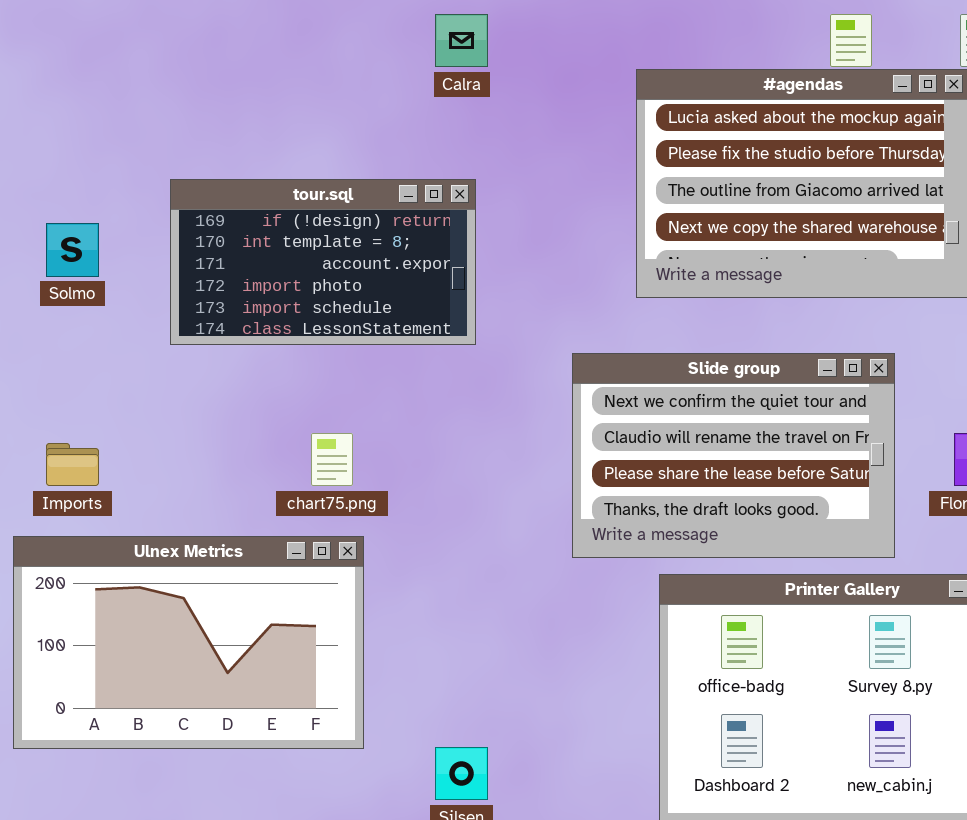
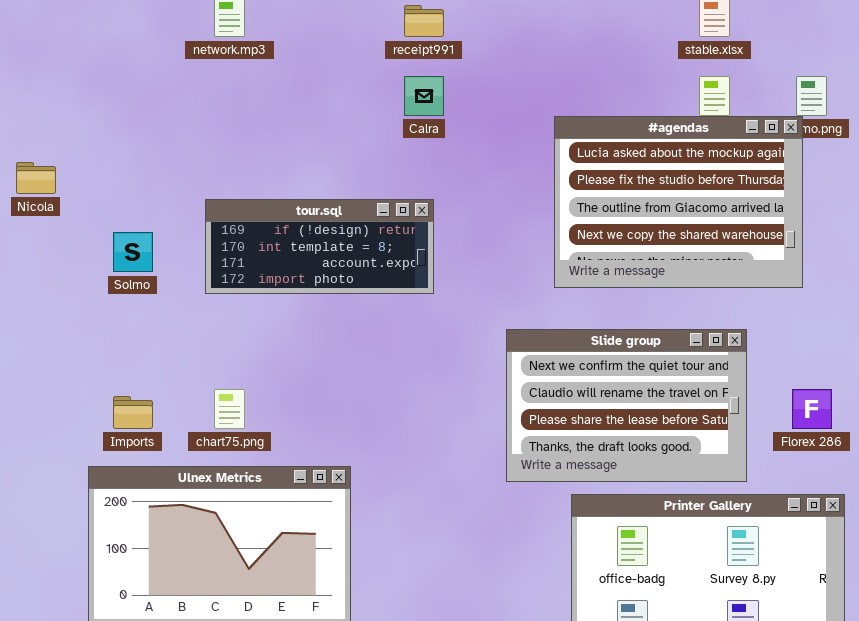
tour.sql: [170,179,476,345] -> [205,199,434,294], resized
chart75.png: [311,433,353,486] -> [214,389,245,429], moved

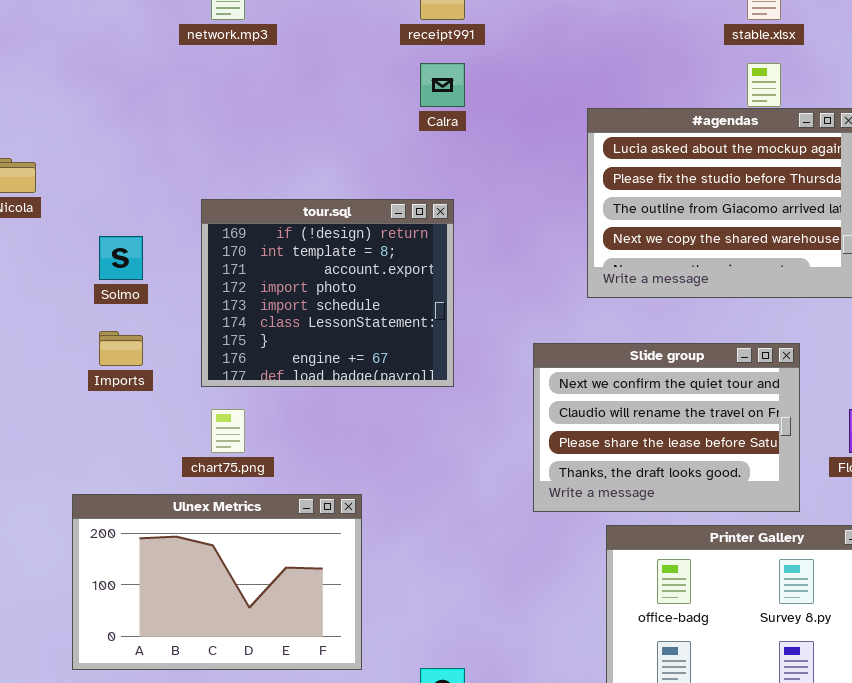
tour.sql: [205,199,434,294] -> [201,199,454,387], resized
Imports: [113,396,153,429] -> [99,331,143,366], moved

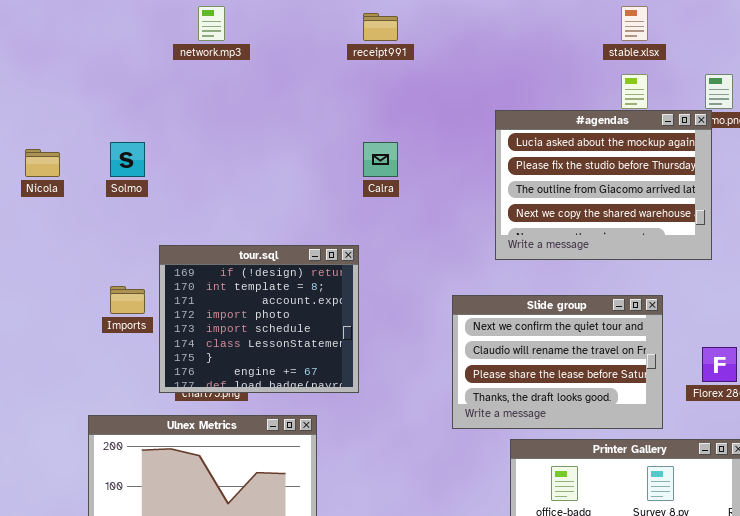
Calra: [420,63,465,107] -> [363,142,398,177], moved
tour.sql: [201,199,454,387] -> [159,245,359,393], moved
Solmo: [99,236,143,280] -> [110,142,145,177], moved

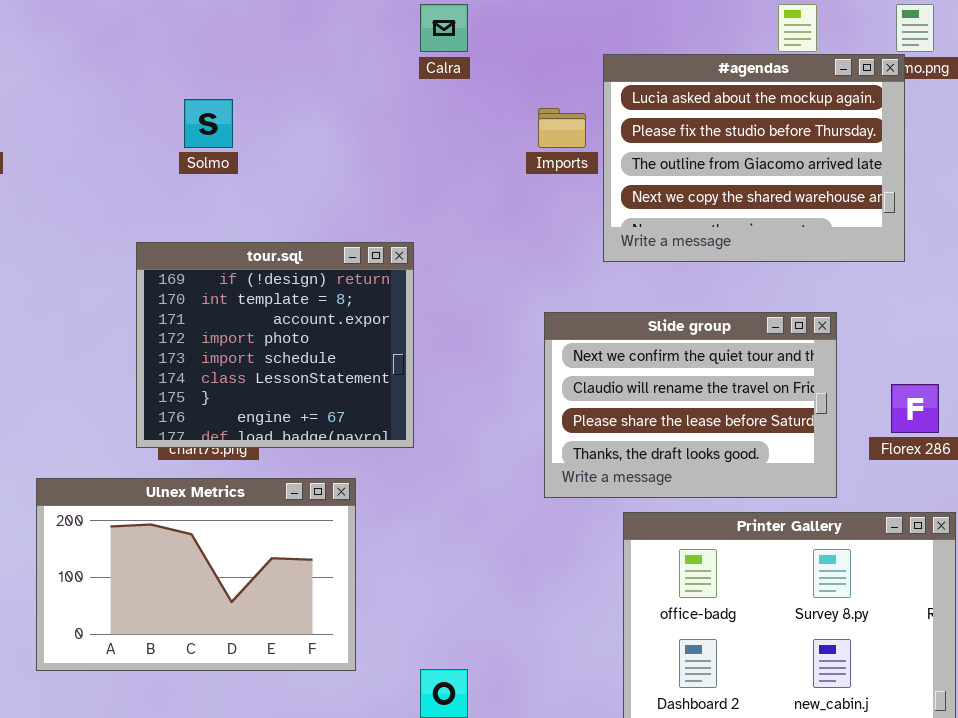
Solmo: [110,142,145,177] -> [184,99,233,148], moved
Calra: [363,142,398,177] -> [420,4,468,52], moved
Imports: [110,286,145,314] -> [538,108,586,148], moved

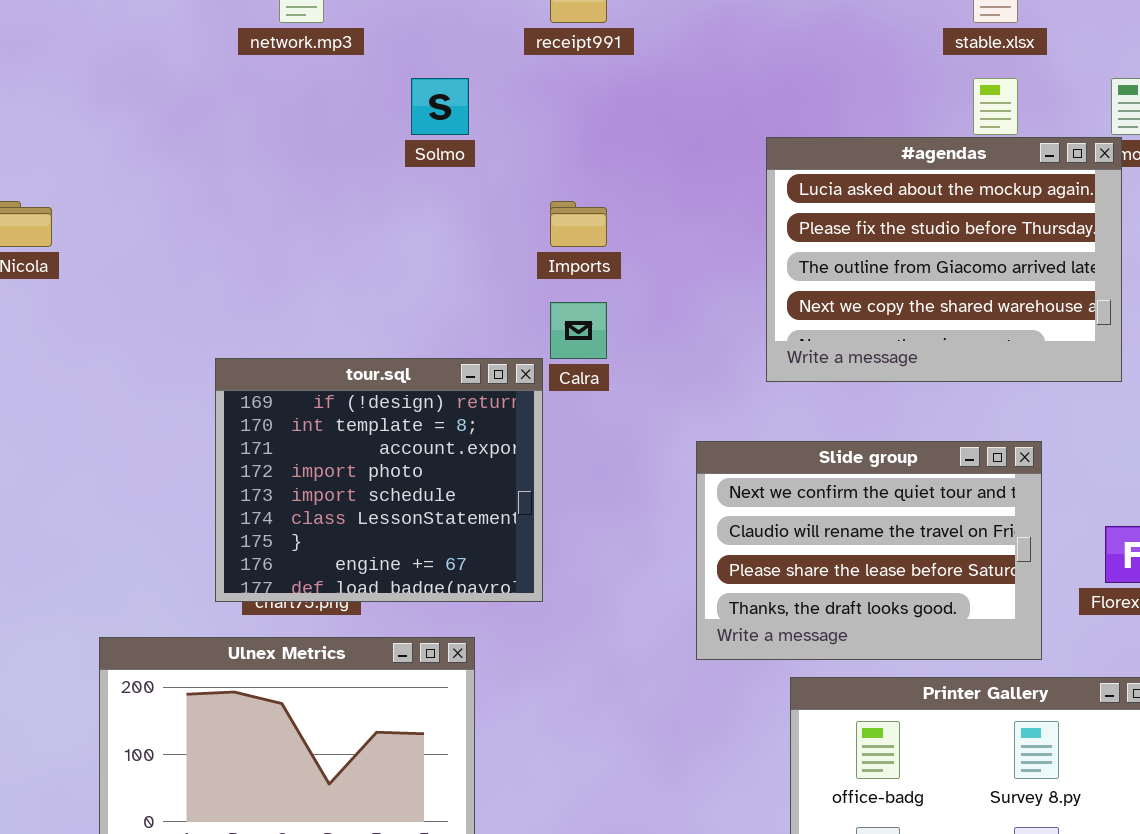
Calra: [420,4,468,52] -> [550,302,607,359], moved
Solmo: [184,99,233,148] -> [411,78,469,135], moved
Imports: [538,108,586,148] -> [550,201,607,247], moved

